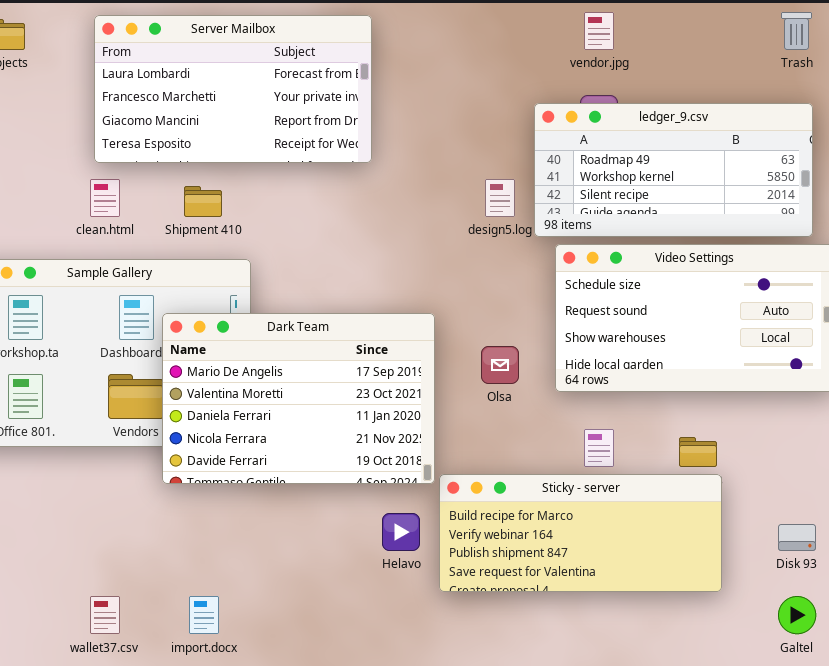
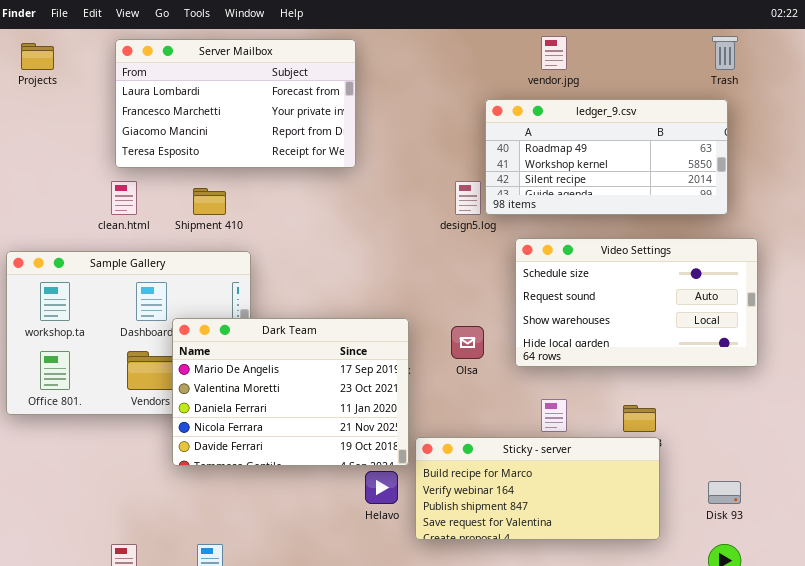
ledger_9.csv: [534,103,813,237] -> [485,99,728,215], moved
Dark Team: [162,313,435,484] -> [172,318,409,466], moved

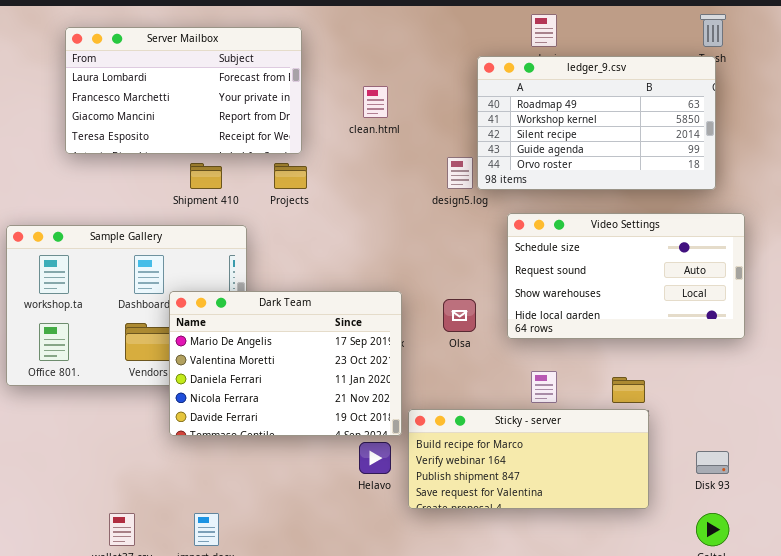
Server Mailbox: [115,39,356,168] -> [65,27,302,154], moved
Projects: [21,43,54,70] -> [274,163,307,189], moved
ledger_9.csv: [485,99,728,215] -> [477,56,716,190], resized
clean.html: [111,181,137,215] -> [363,86,388,118], moved

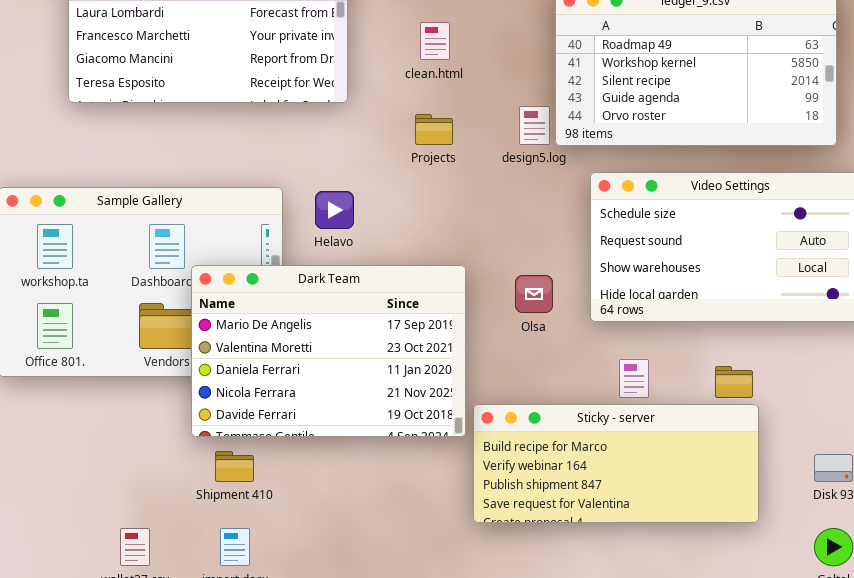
Shipment 410: [190,163,222,189] -> [215,451,254,482], moved
Projects: [274,163,307,189] -> [415,114,453,145], moved
Helavo: [359,442,391,474] -> [315,191,354,229], moved

